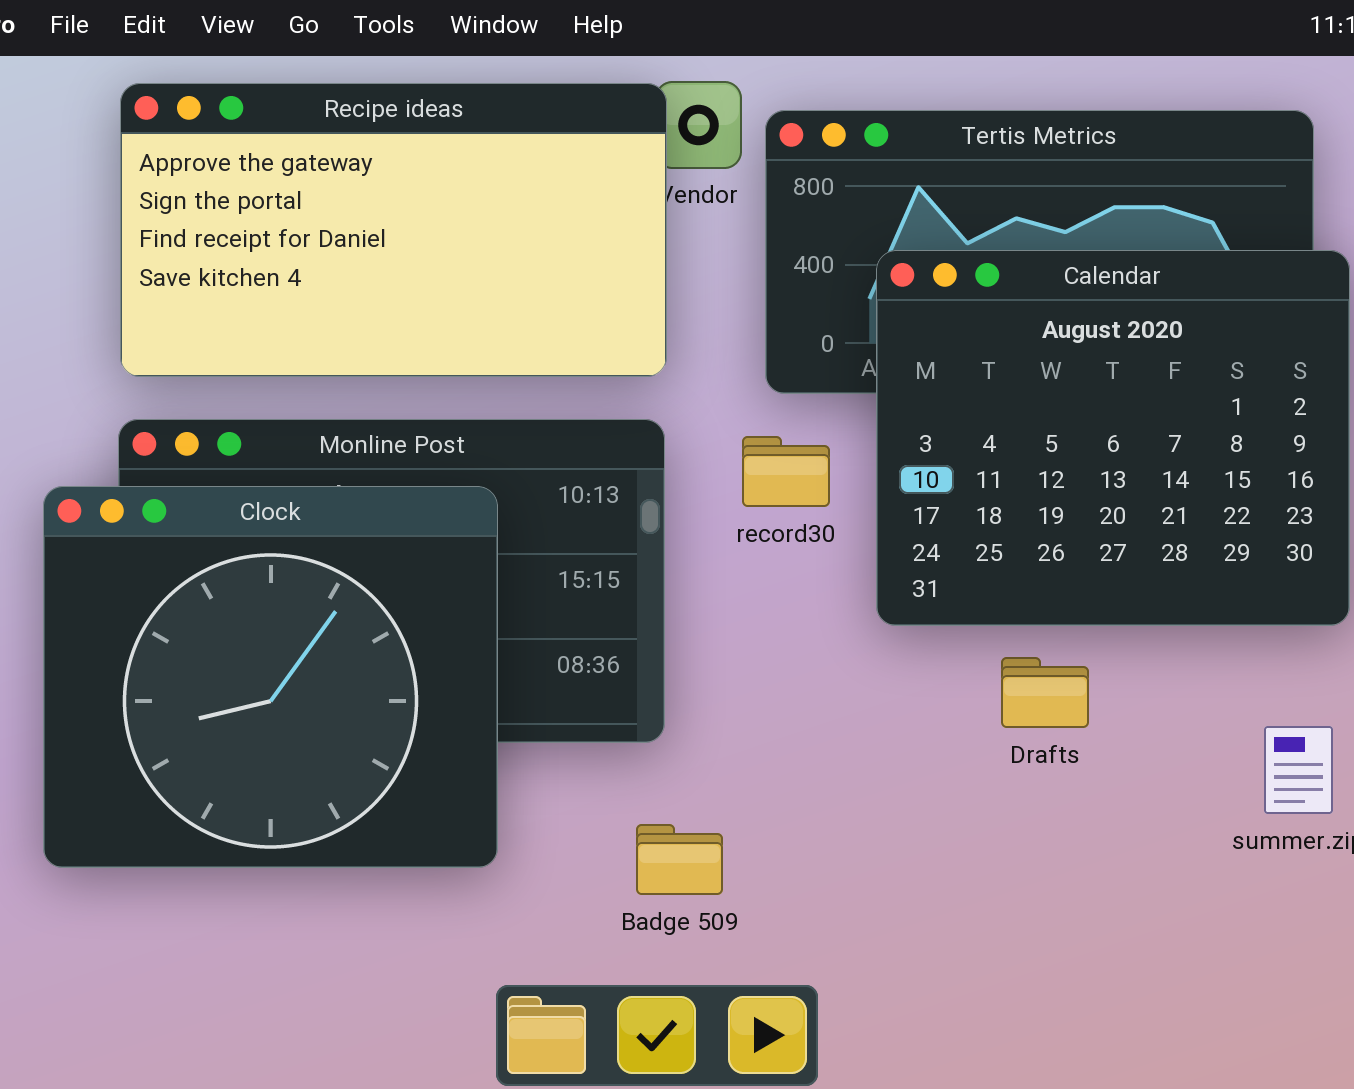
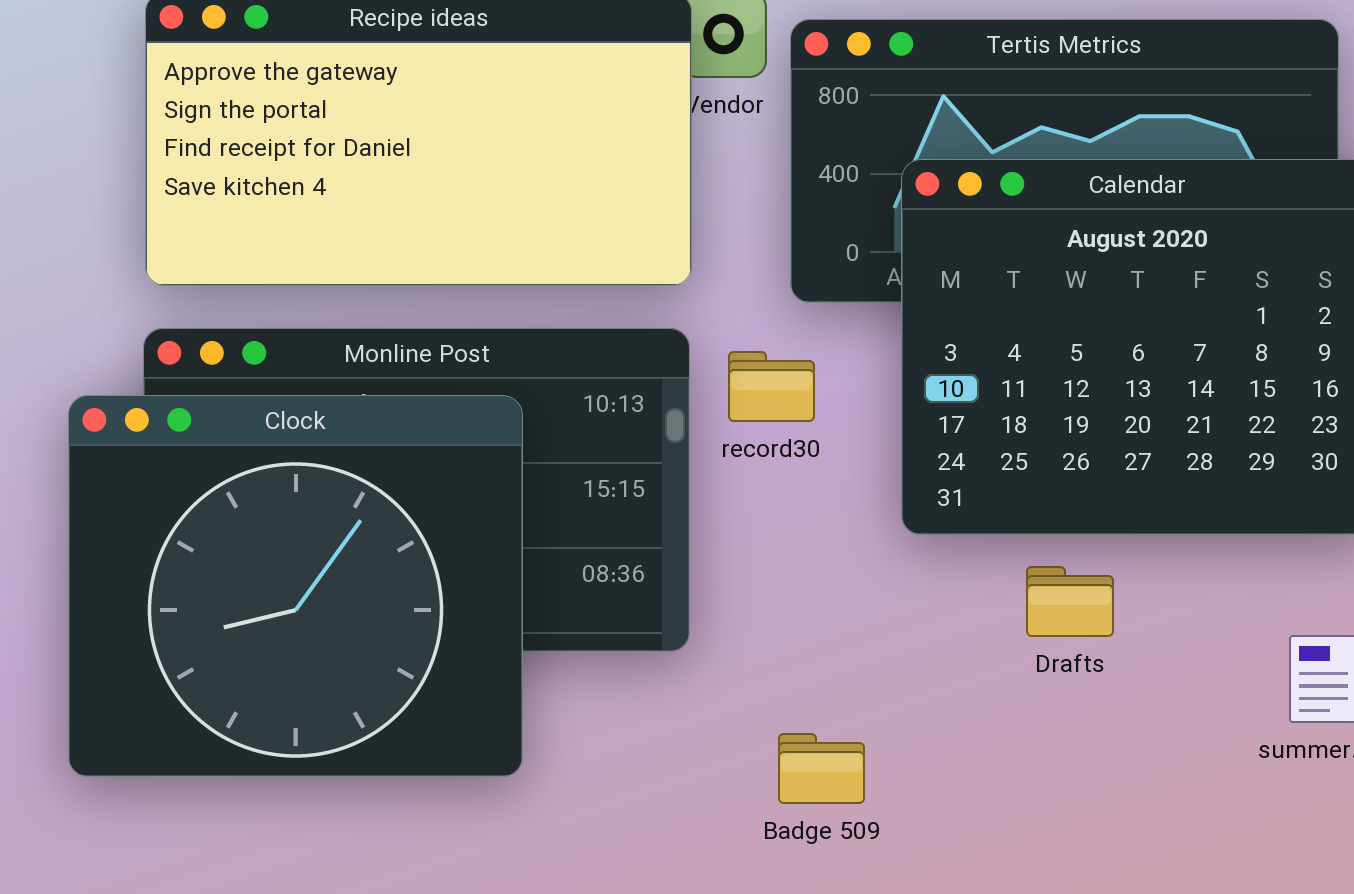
record30: [742,436,830,507] -> [728,351,815,422], moved
Badge 509: [636,824,723,895] -> [778,733,865,804], moved

